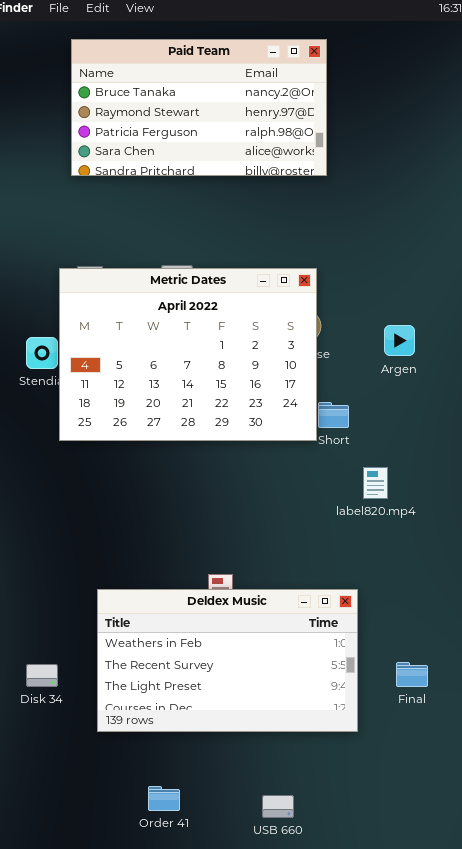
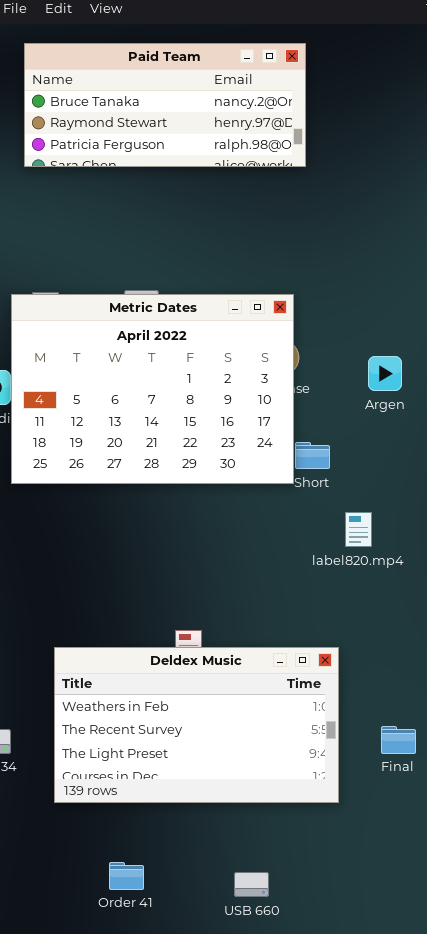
Paid Team: [71,39,327,176] -> [24,43,306,167], resized

